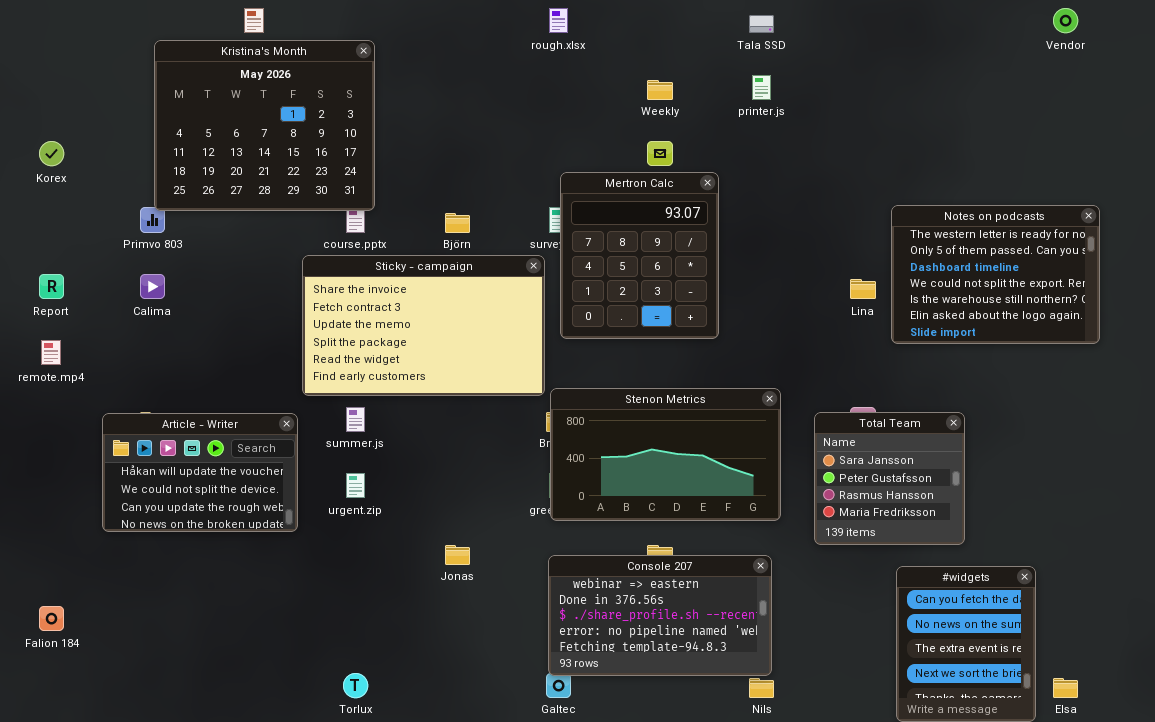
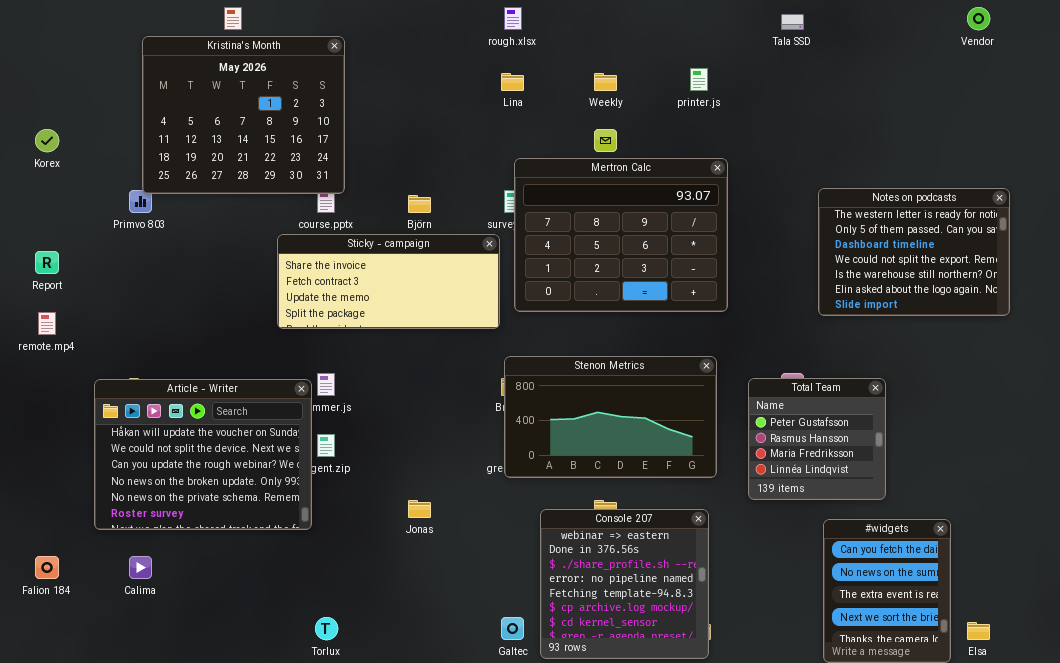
Tala SSD: [749,15,774,33] -> [781,14,804,30], moved
Mertron Calc: [560,172,719,339] -> [514,158,728,312], resized
Sticky - campaign: [302,255,545,396] -> [277,234,500,329], resized
Calima: [140,274,165,299] -> [129,556,152,579], moved
Lina: [850,279,876,299] -> [501,73,524,91], moved
Total Team: [814,412,965,545] -> [748,378,886,500], scrolled down 1 row
Article - Writer: [102,413,298,532] -> [94,379,312,530], resized
Console 207: [548,555,772,676] -> [540,509,709,659], resized

